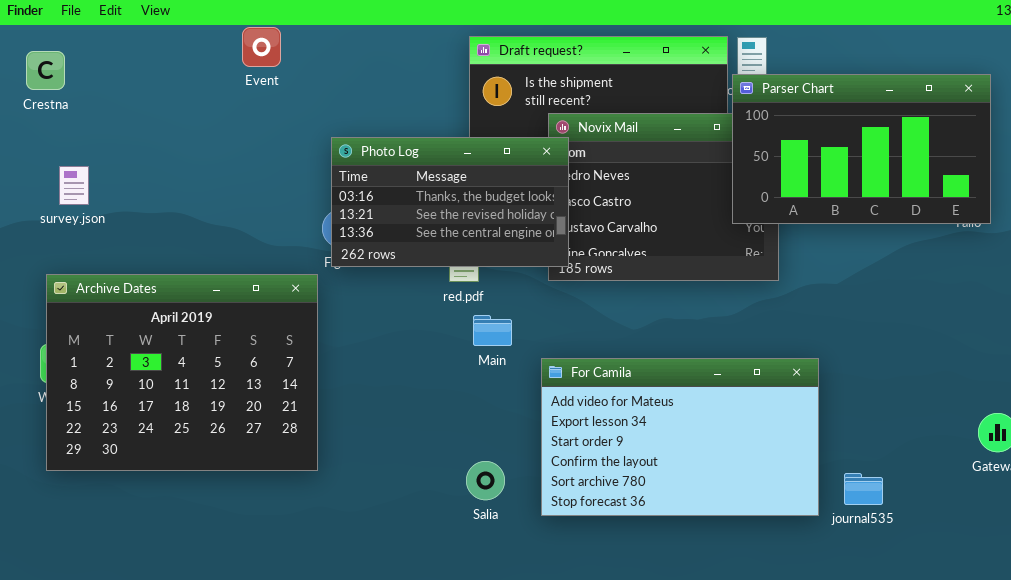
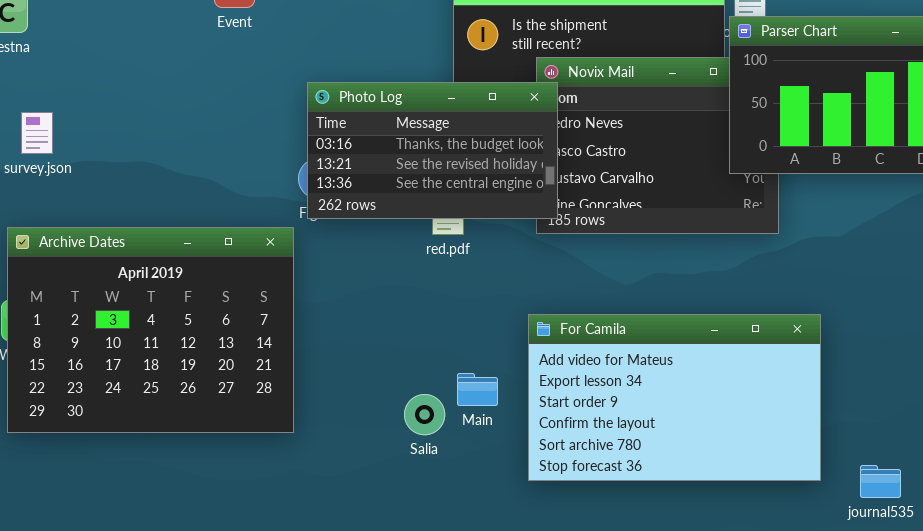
Main: [473,315,512,346] -> [457,373,498,406], moved
Salia: [466,461,505,500] -> [404,394,445,435], moved
journal535: [844,473,883,505] -> [860,465,901,498], moved

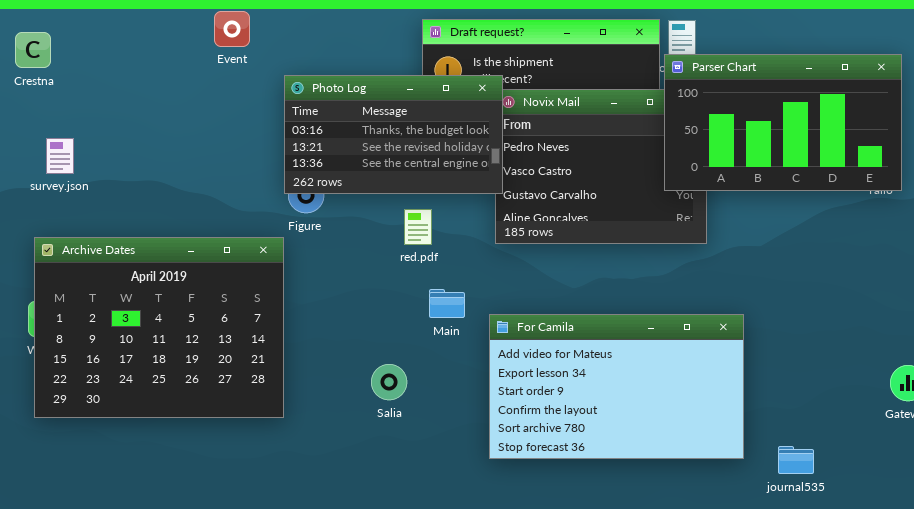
Photo Log: [307,82,558,219] -> [284,75,503,194], moved
Main: [457,373,498,406] -> [429,289,465,318], moved
Salia: [404,394,445,435] -> [371,364,407,400], moved

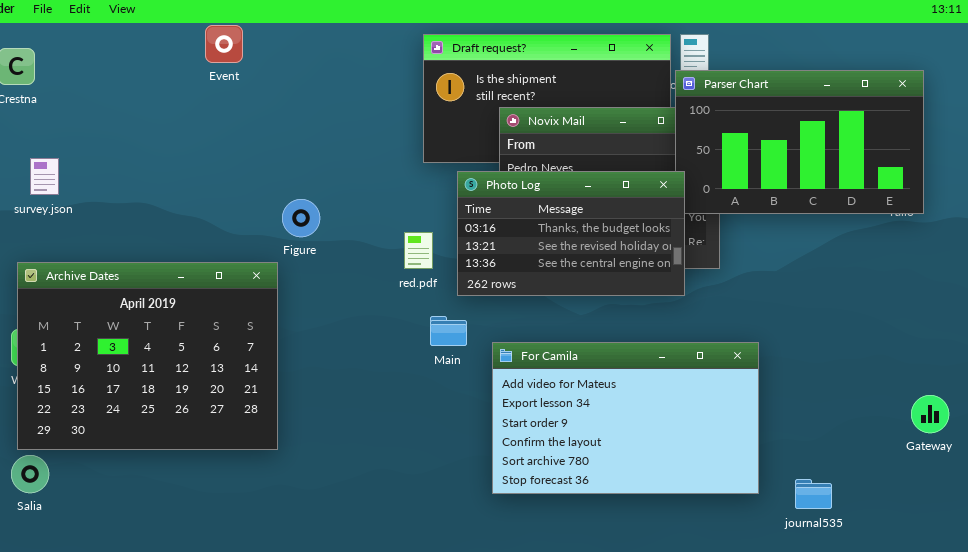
Photo Log: [284,75,503,194] -> [457,171,685,296], moved
Salia: [371,364,407,400] -> [11,455,49,493], moved

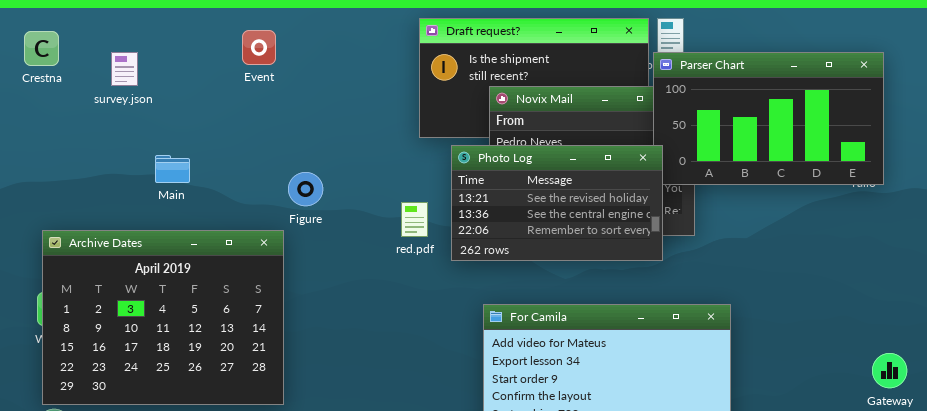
Event: [205,25,243,63] -> [242,30,276,65], moved
survey.json: [30,158,59,195] -> [111,52,138,86], moved
Photo Log: [457,171,685,296] -> [451,145,663,261], scrolled down 1 row
Main: [430,316,467,346] -> [155,155,190,183], moved

